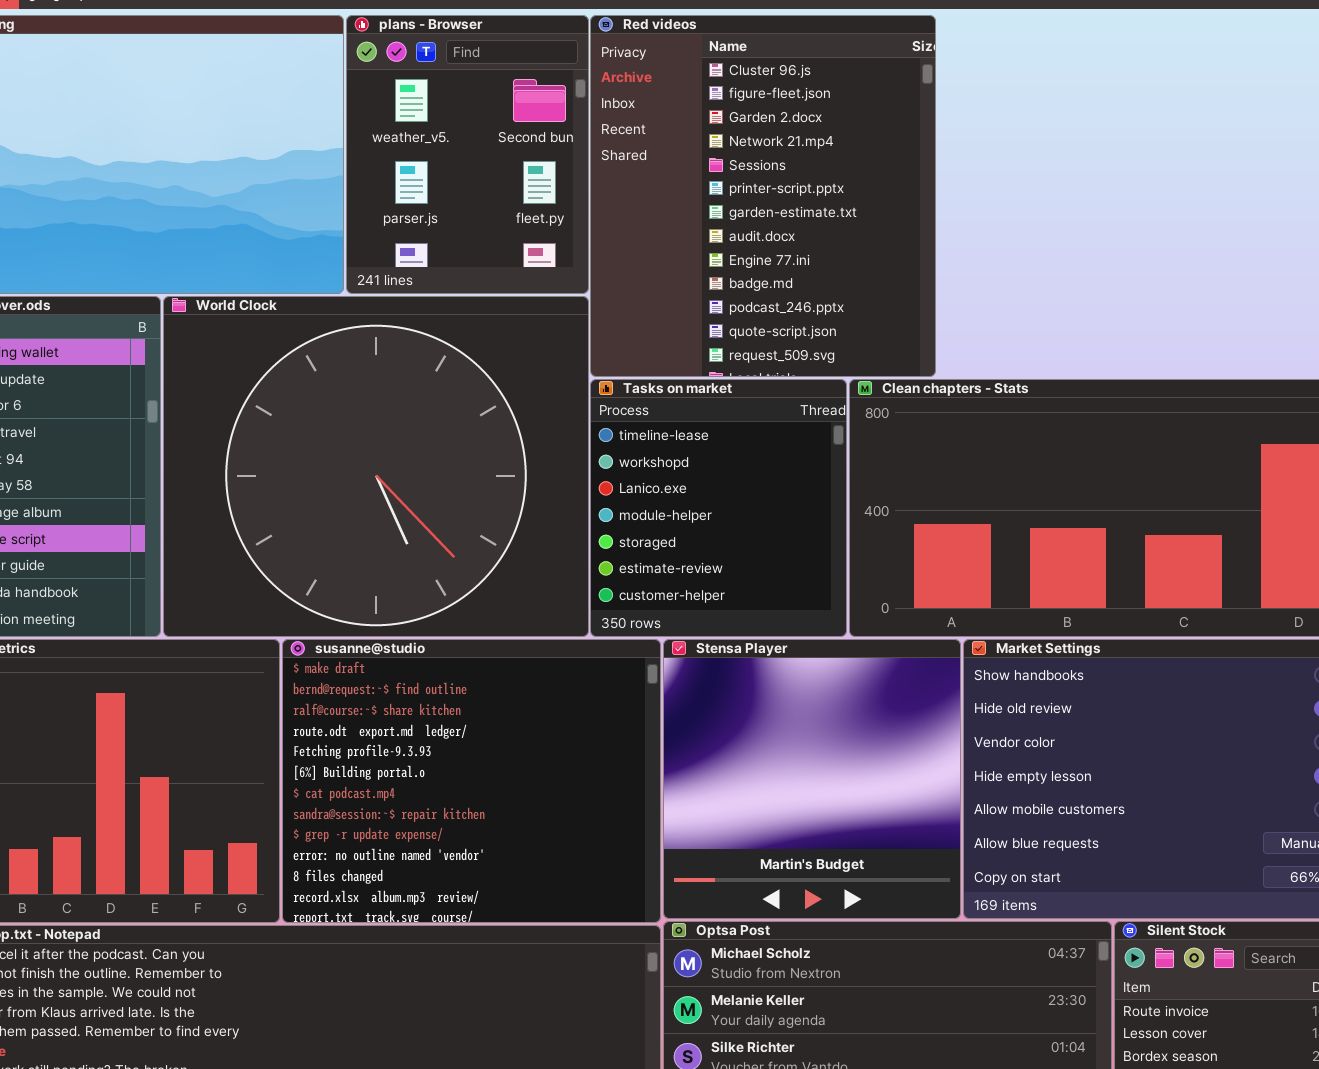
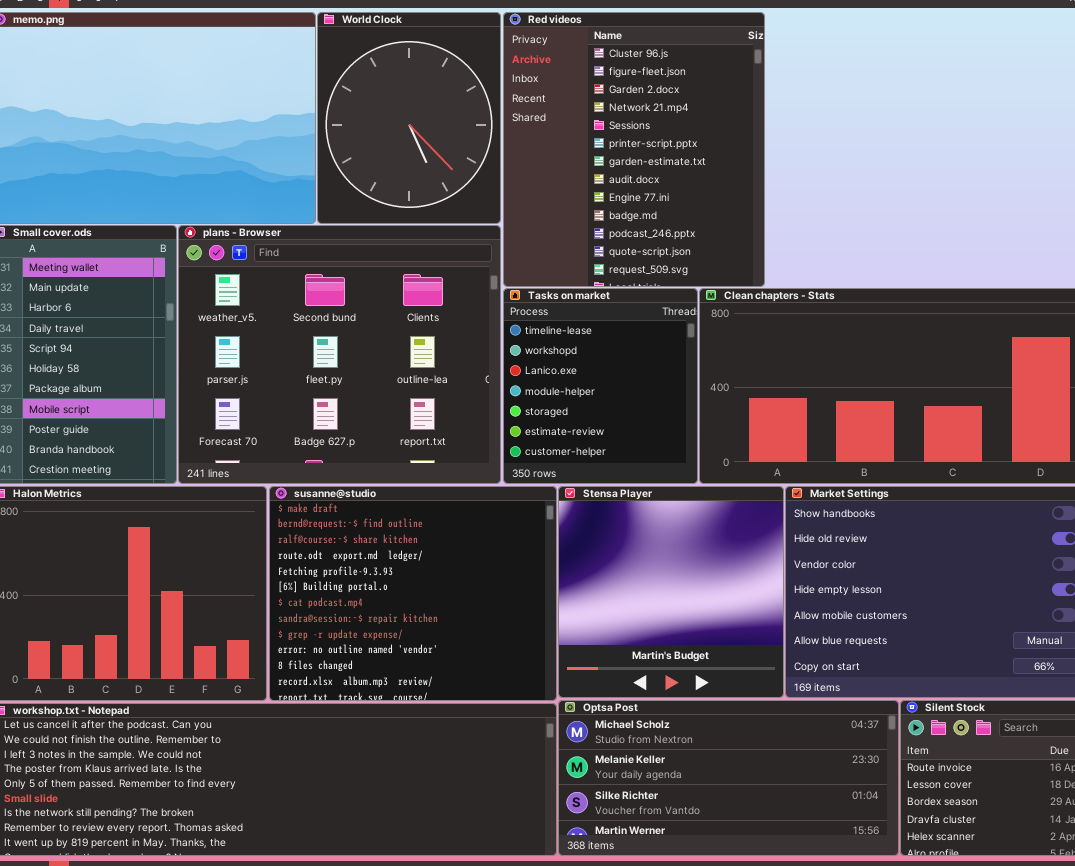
plans - Browser: [346,15,589,294] -> [178,225,501,484], moved, resized
World Clock: [163,296,589,637] -> [317,12,501,224], moved, resized

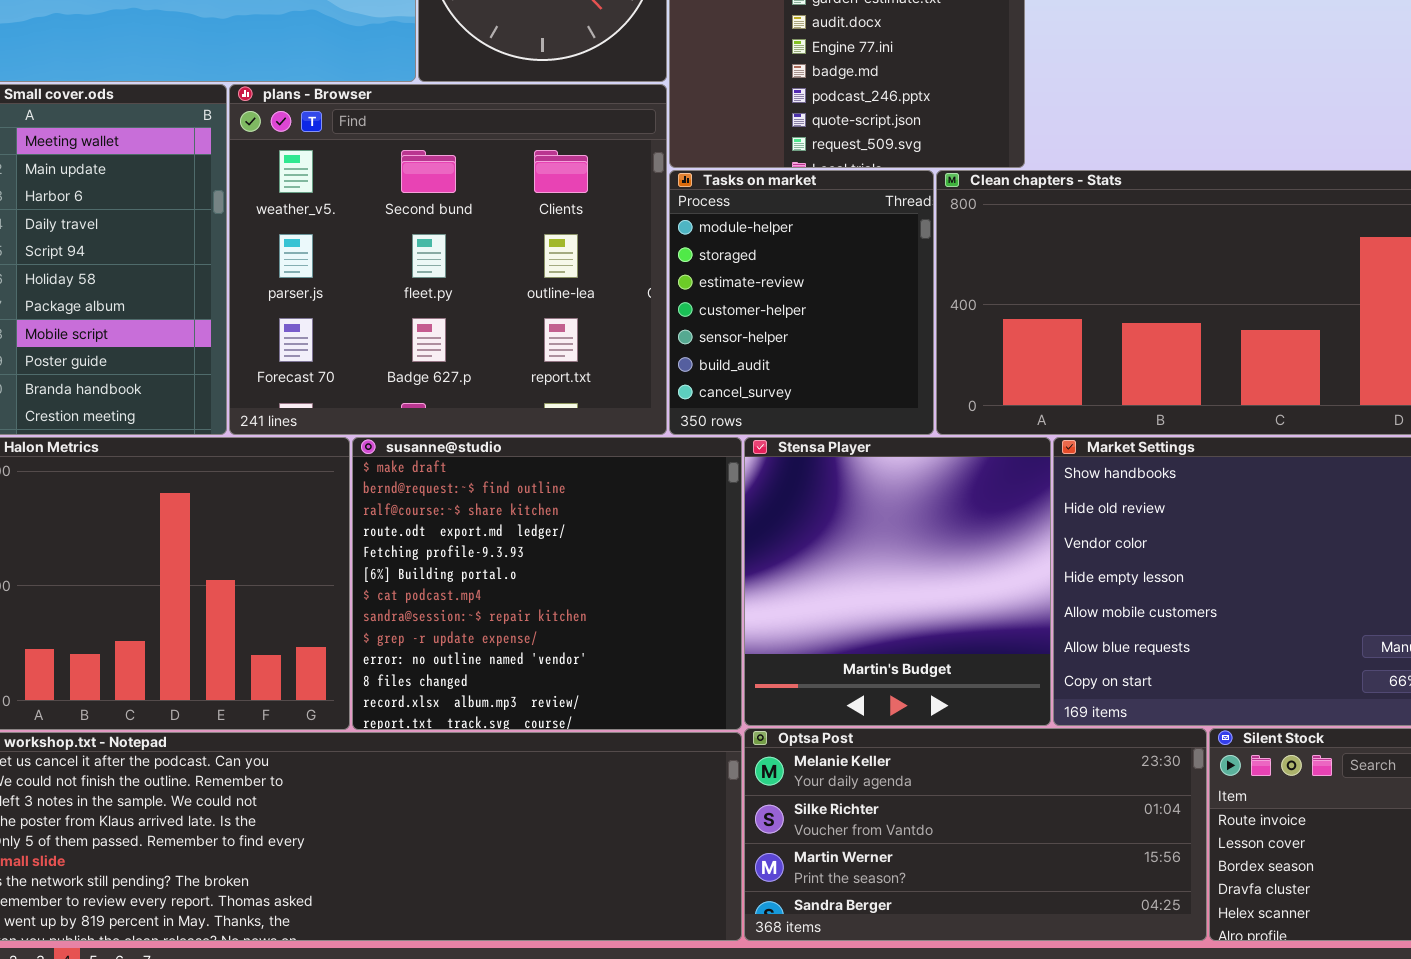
Tasks on market: [503,288,698,484] -> [669,170,934,435], scrolled down 3 rows
Optsa Post: [558,700,899,856] -> [744,728,1207,941], scrolled down 1 row

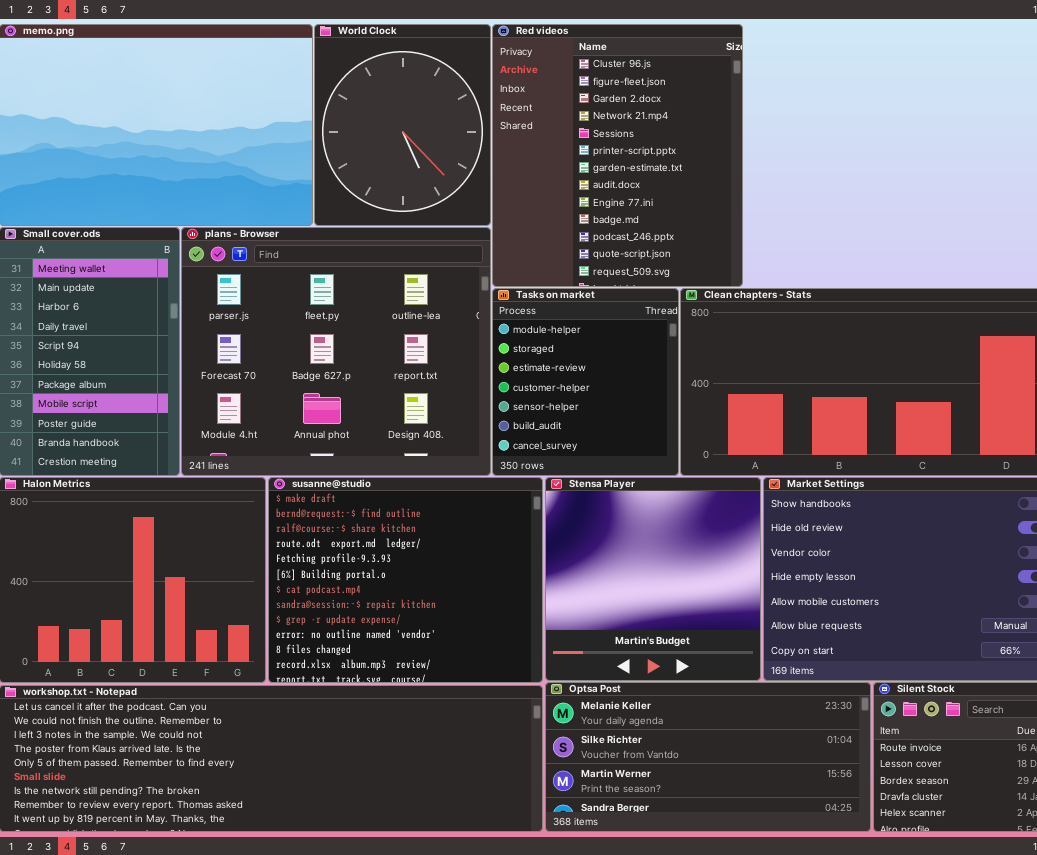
plans - Browser: [229,84,667,435] -> [181,227,491,476], scrolled down 1 row

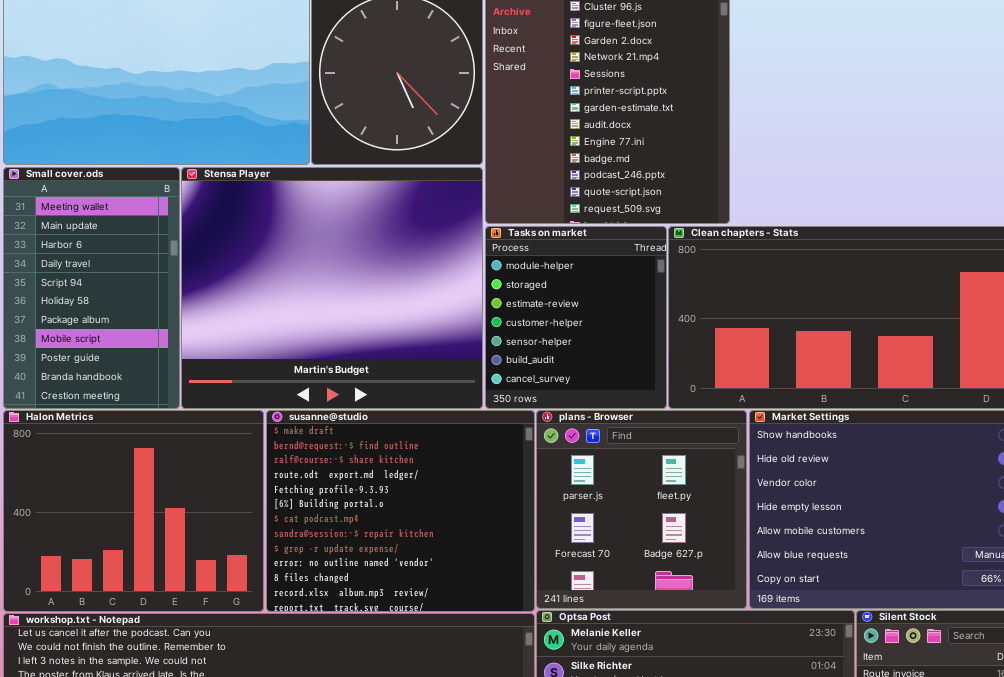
plans - Browser: [181,227,491,476] -> [536,410,747,609], moved, resized
Stensa Player: [545,477,761,681] -> [181,167,483,409], moved, resized

